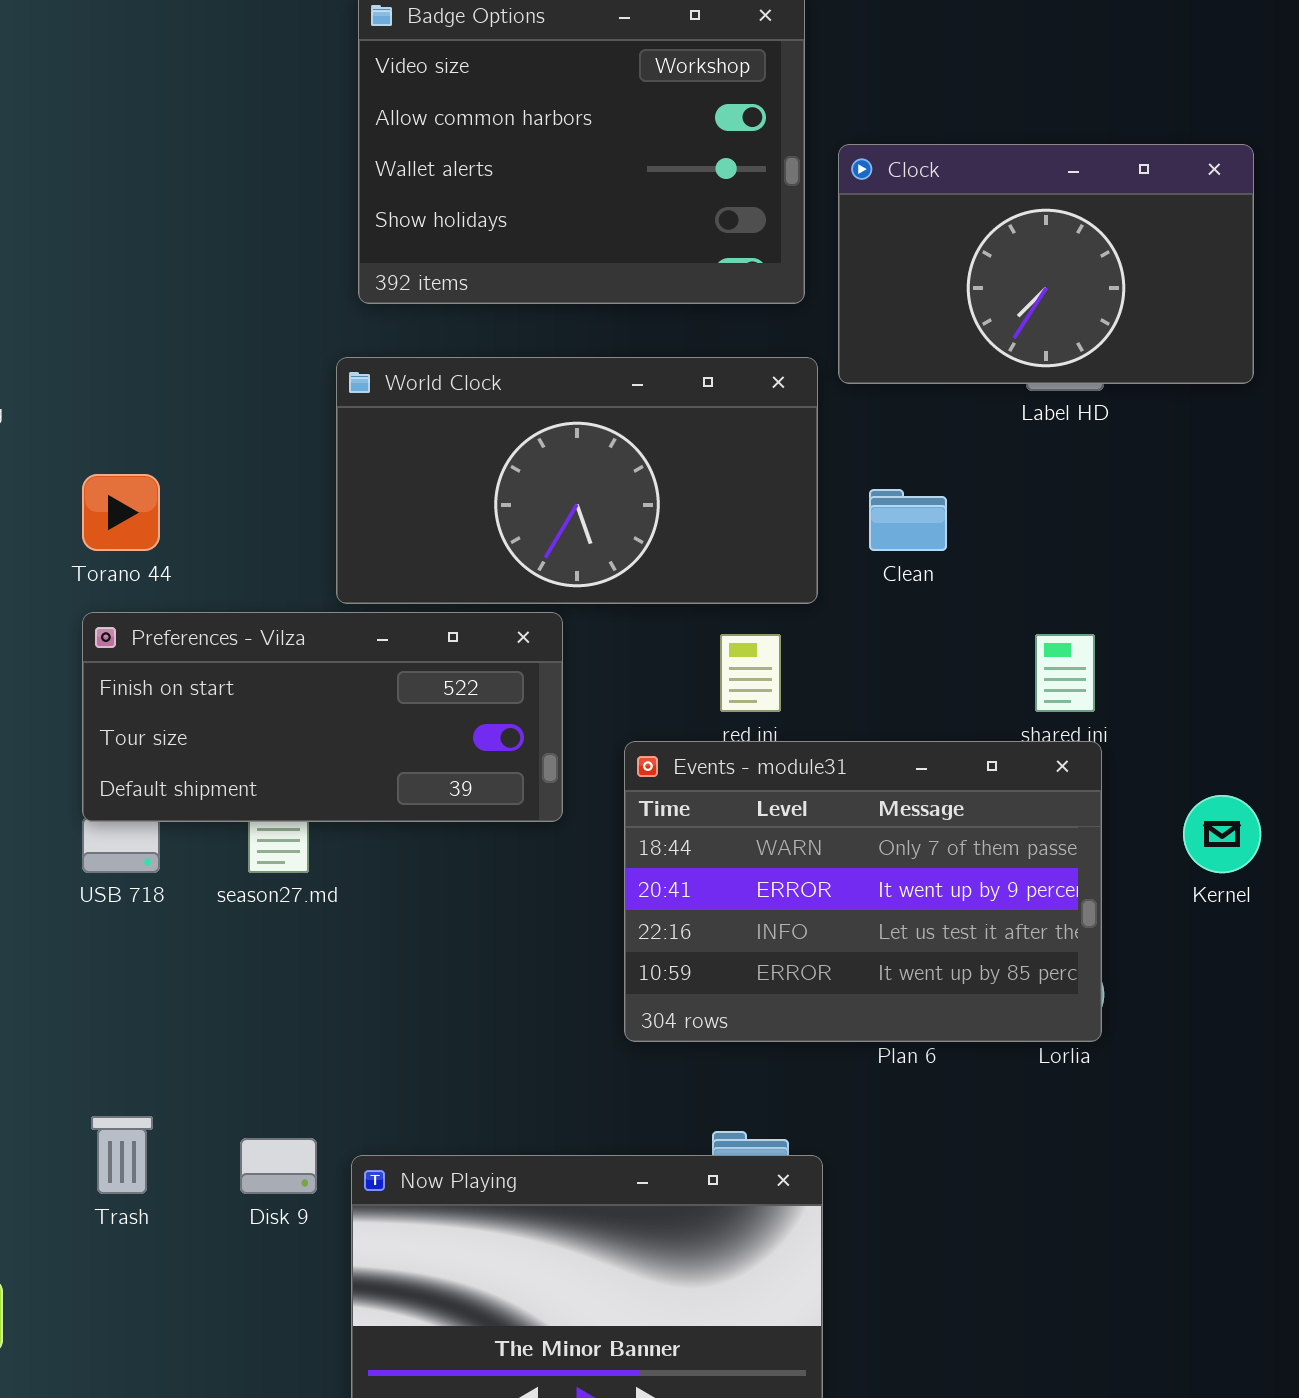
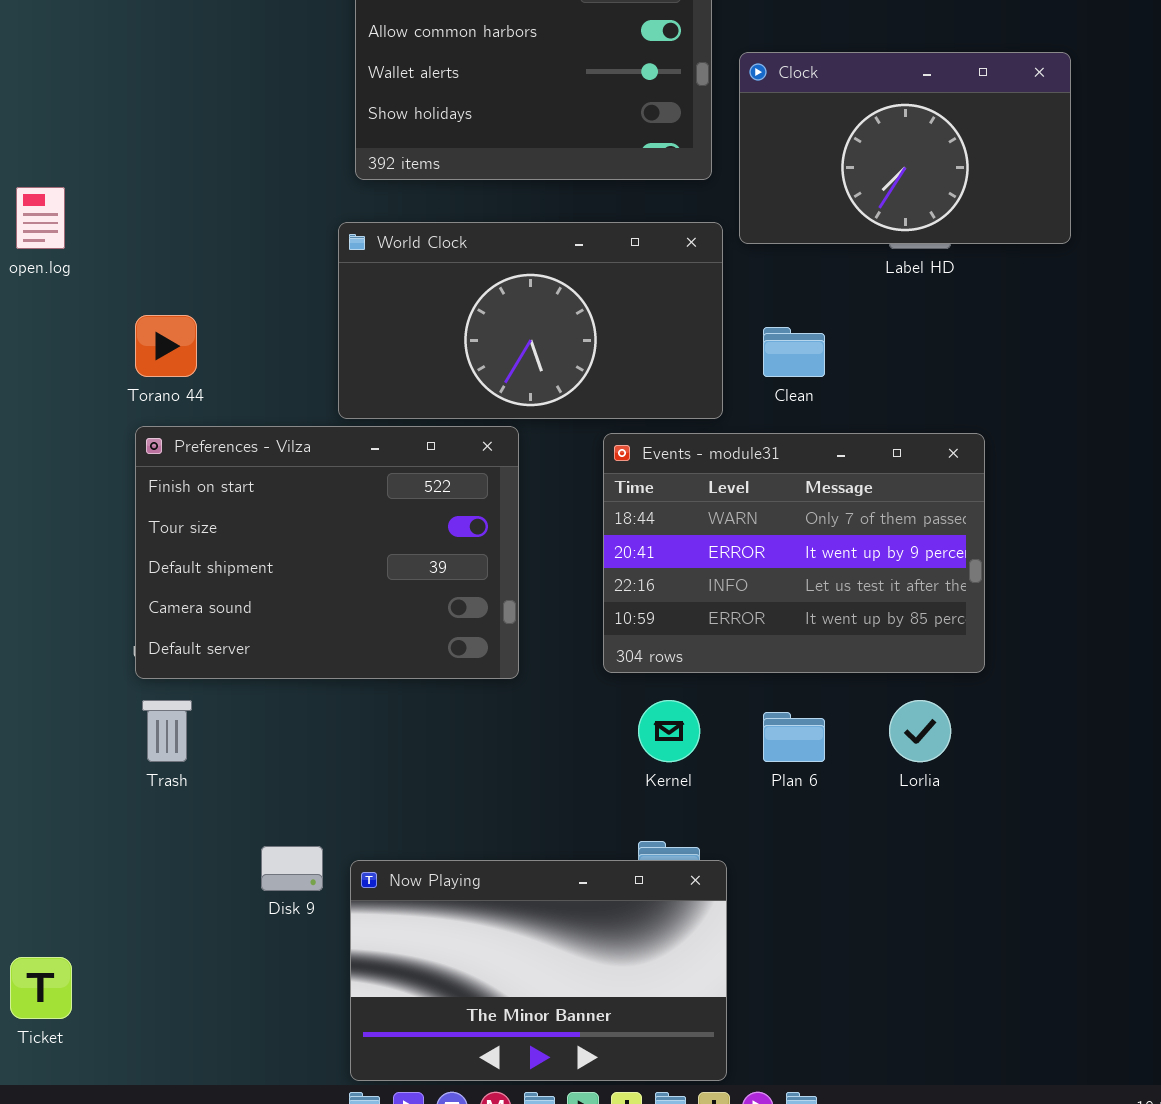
Preferences - Vilza: [82,612,563,822] -> [135,426,519,679], resized
Events - module31: [624,741,1102,1042] -> [603,433,985,673], moved
Kernel: [1183,795,1261,873] -> [638,700,700,762], moved
Trash: [91,1116,153,1194] -> [142,700,192,762], moved

